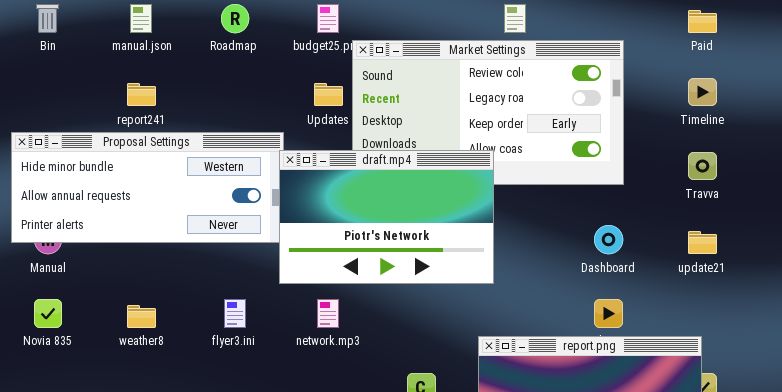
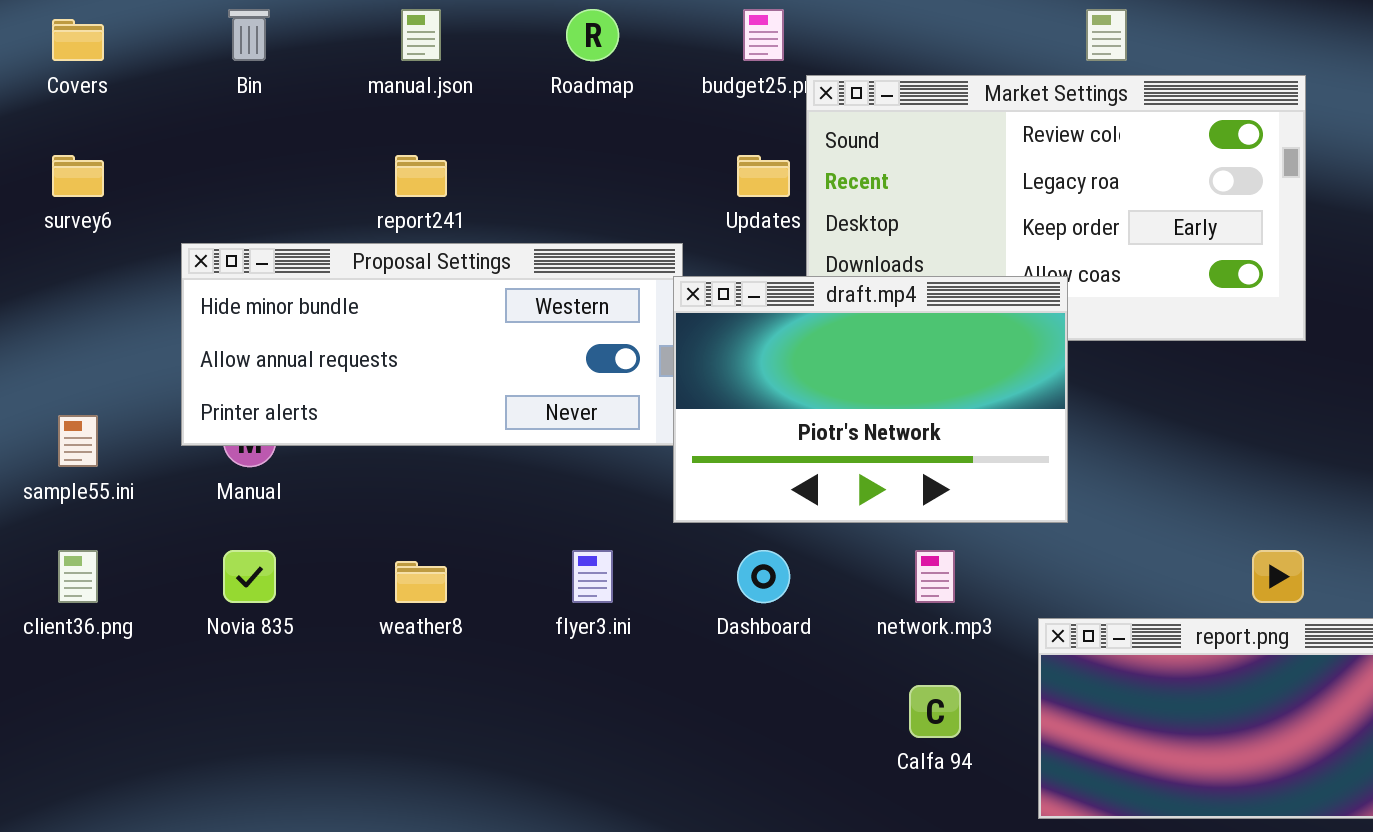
Dashboard: [594,225,623,254] -> [737,550,790,603], moved
network.mp3: [317,299,339,328] -> [915,550,955,603], moved

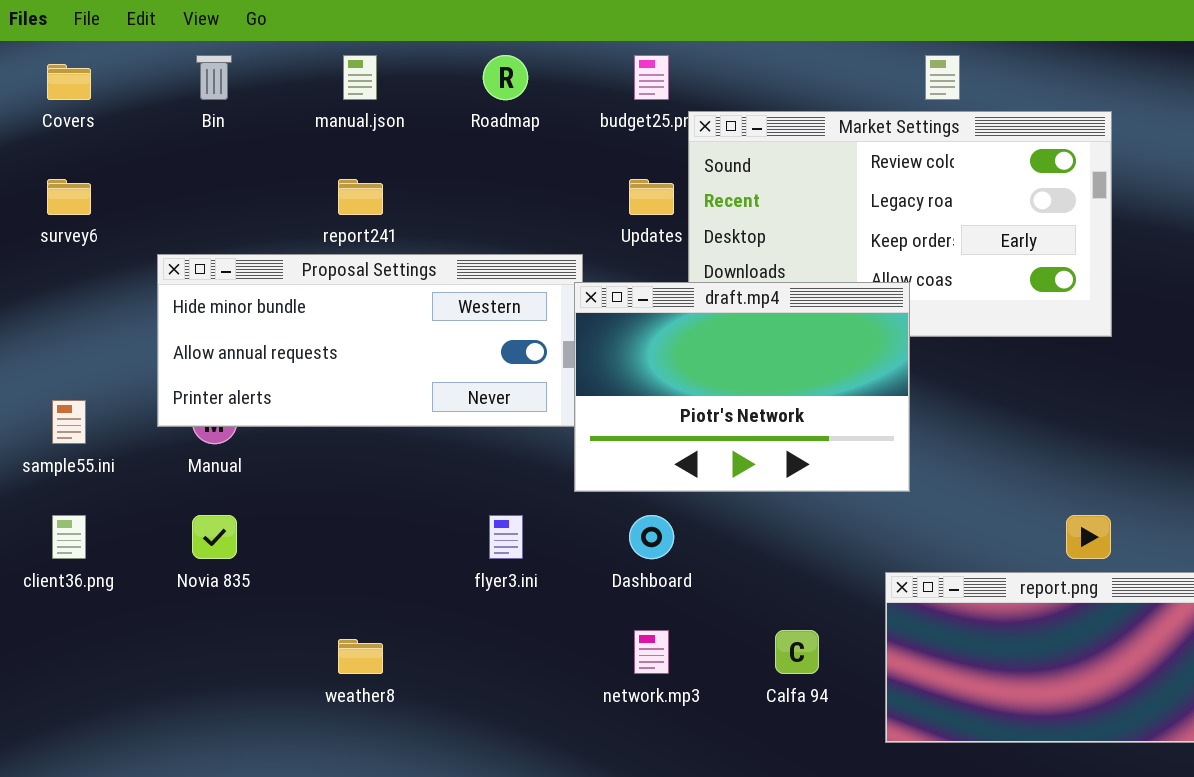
network.mp3: [915,550,955,603] -> [634,630,669,674], moved
weather8: [395,561,447,603] -> [338,639,383,674], moved

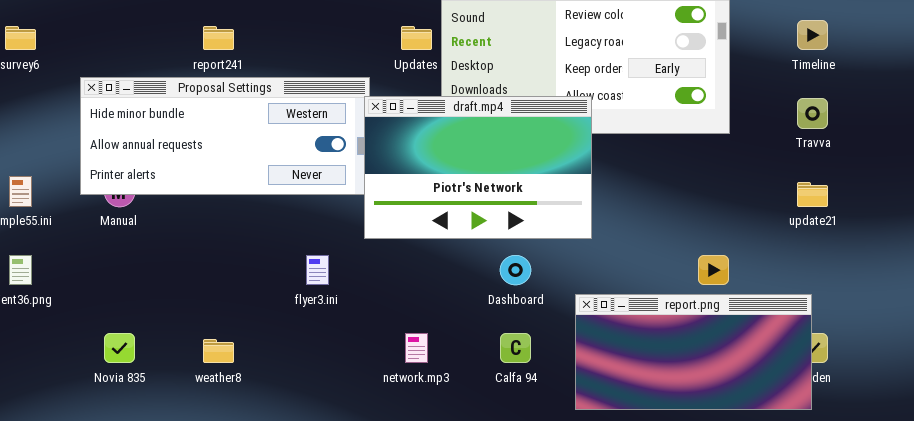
Novia 835: [192,515,237,559] -> [104,333,135,363], moved
Dashboard: [629,515,674,559] -> [500,255,531,285], moved

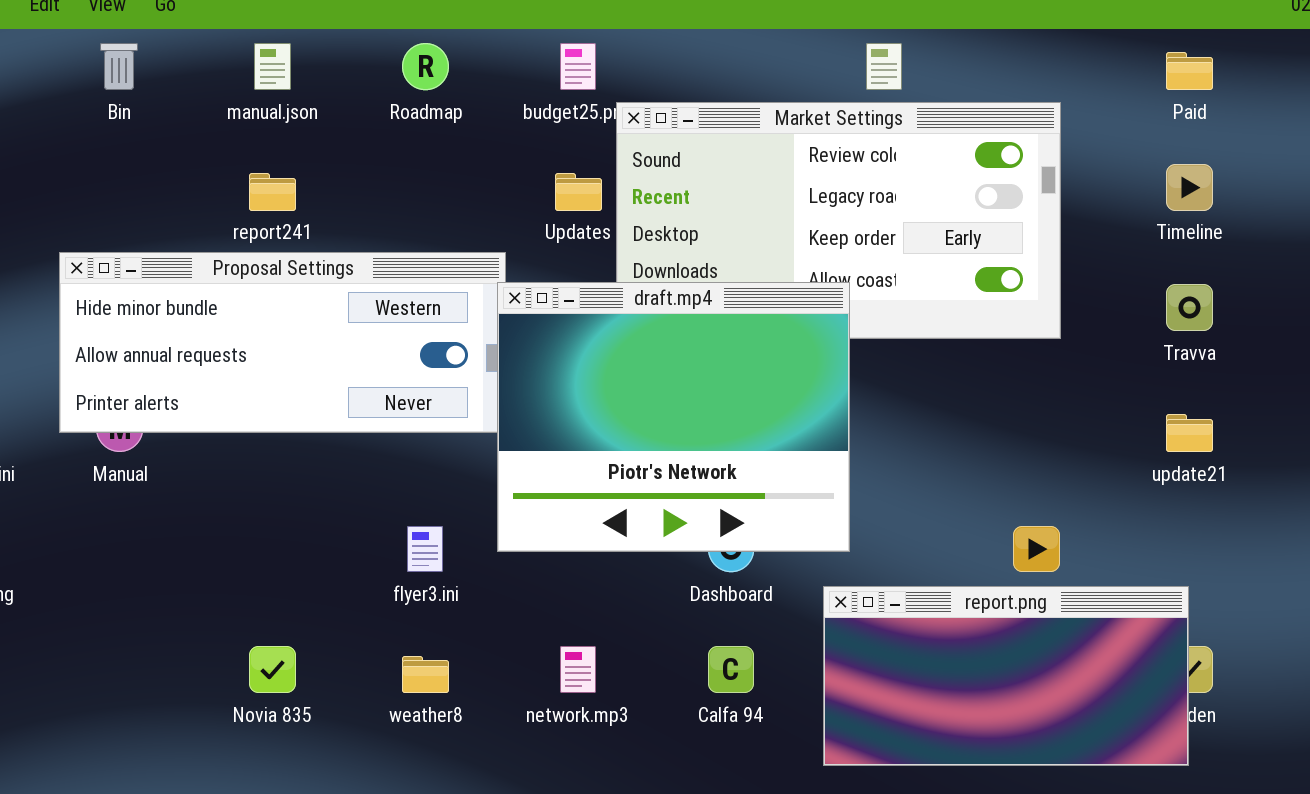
draft.mp4: [364,96,592,239] -> [497,282,850,552], resized
Novia 835: [104,333,135,363] -> [249,646,296,693], moved
weather8: [203,339,234,363] -> [402,656,449,693], moved

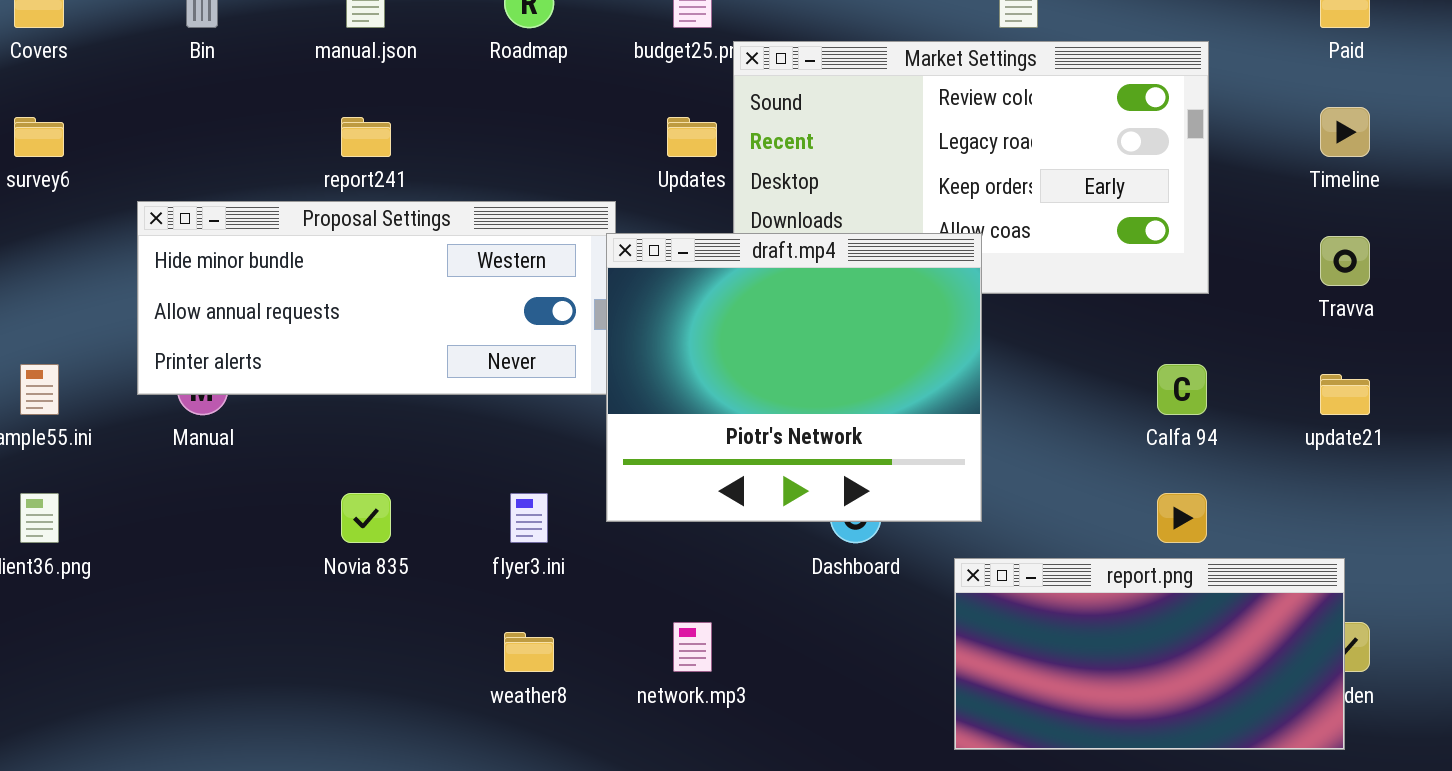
Novia 835: [249,646,296,693] -> [341,493,391,543], moved
Calfa 94: [708,646,754,693] -> [1157,364,1207,415], moved

